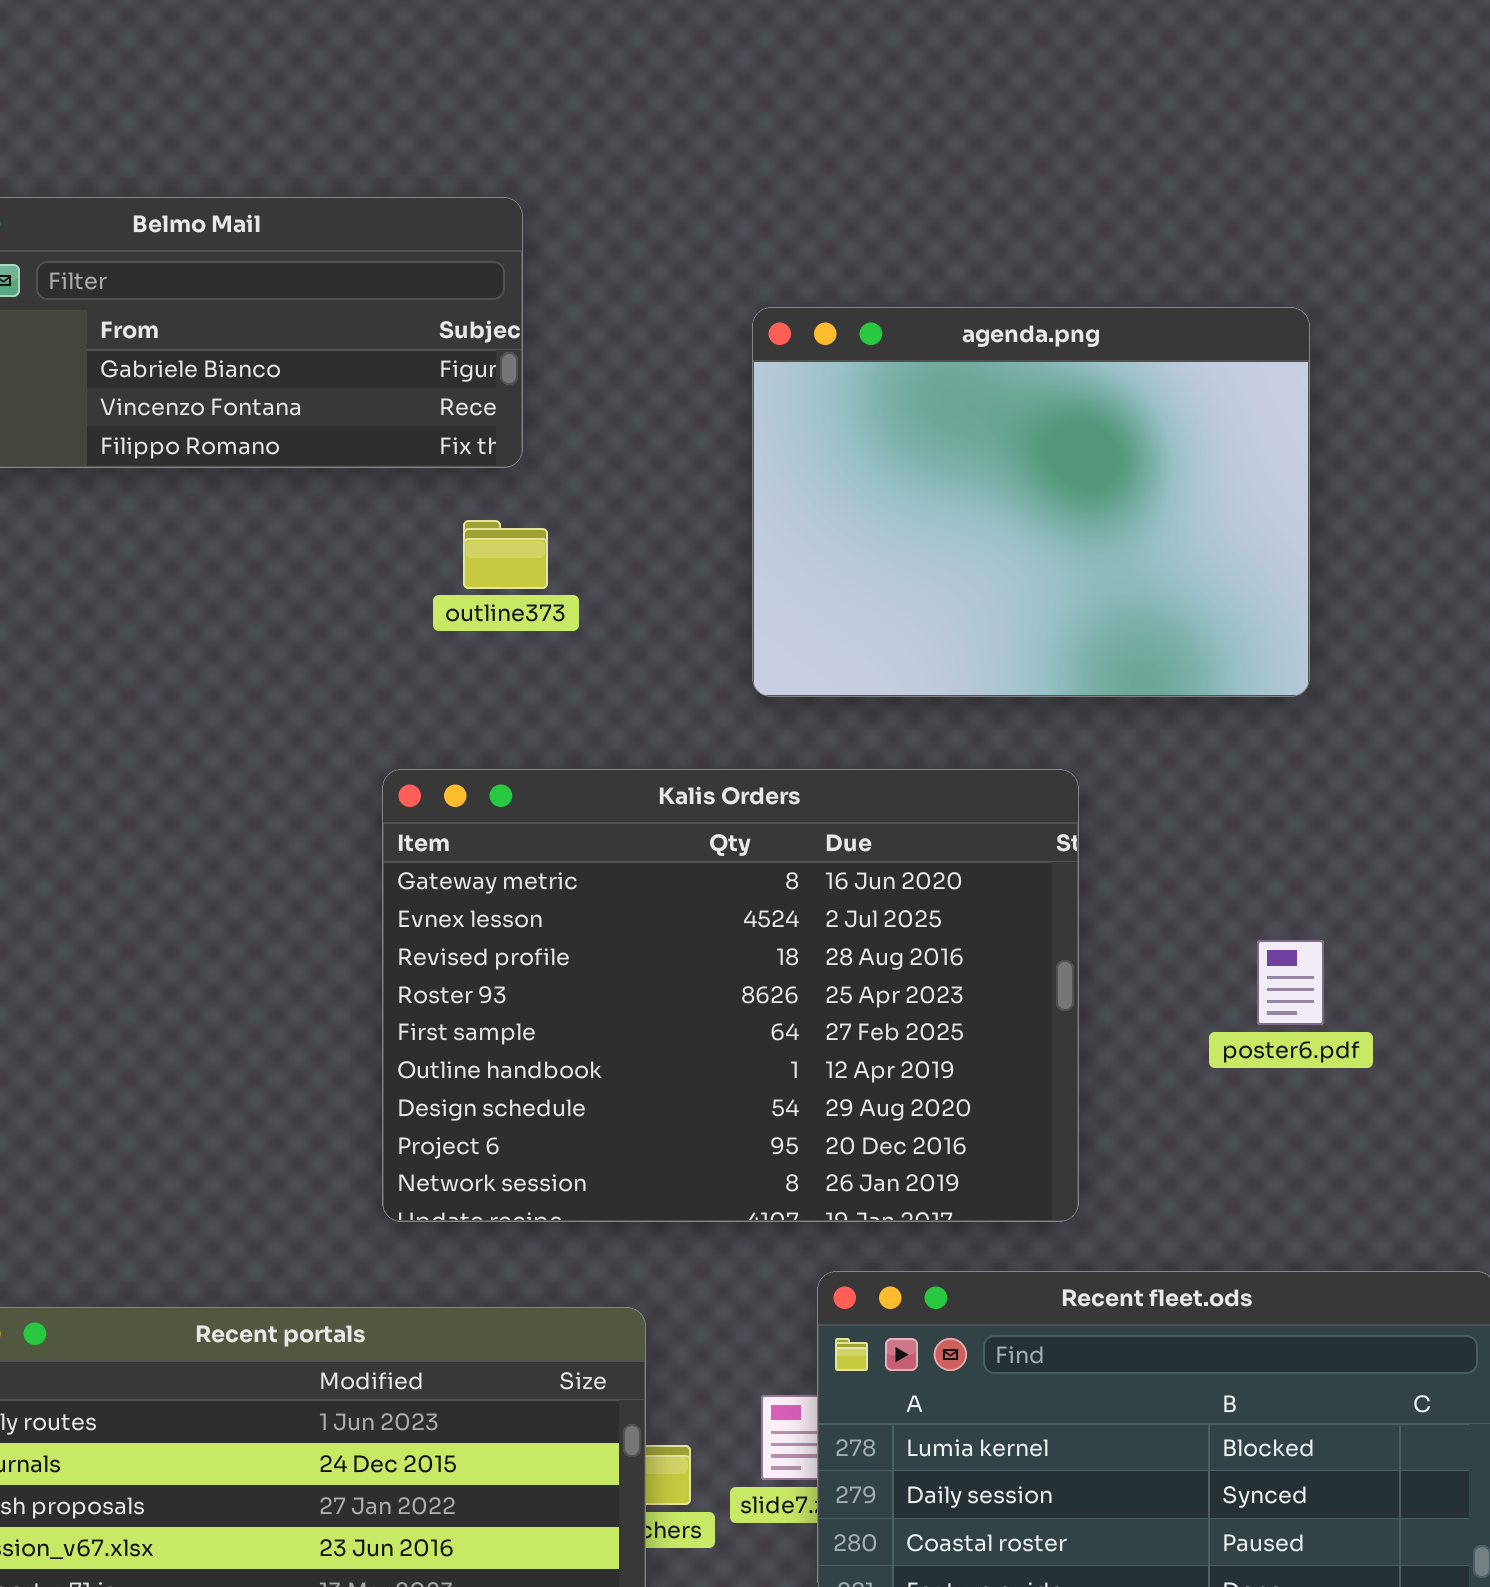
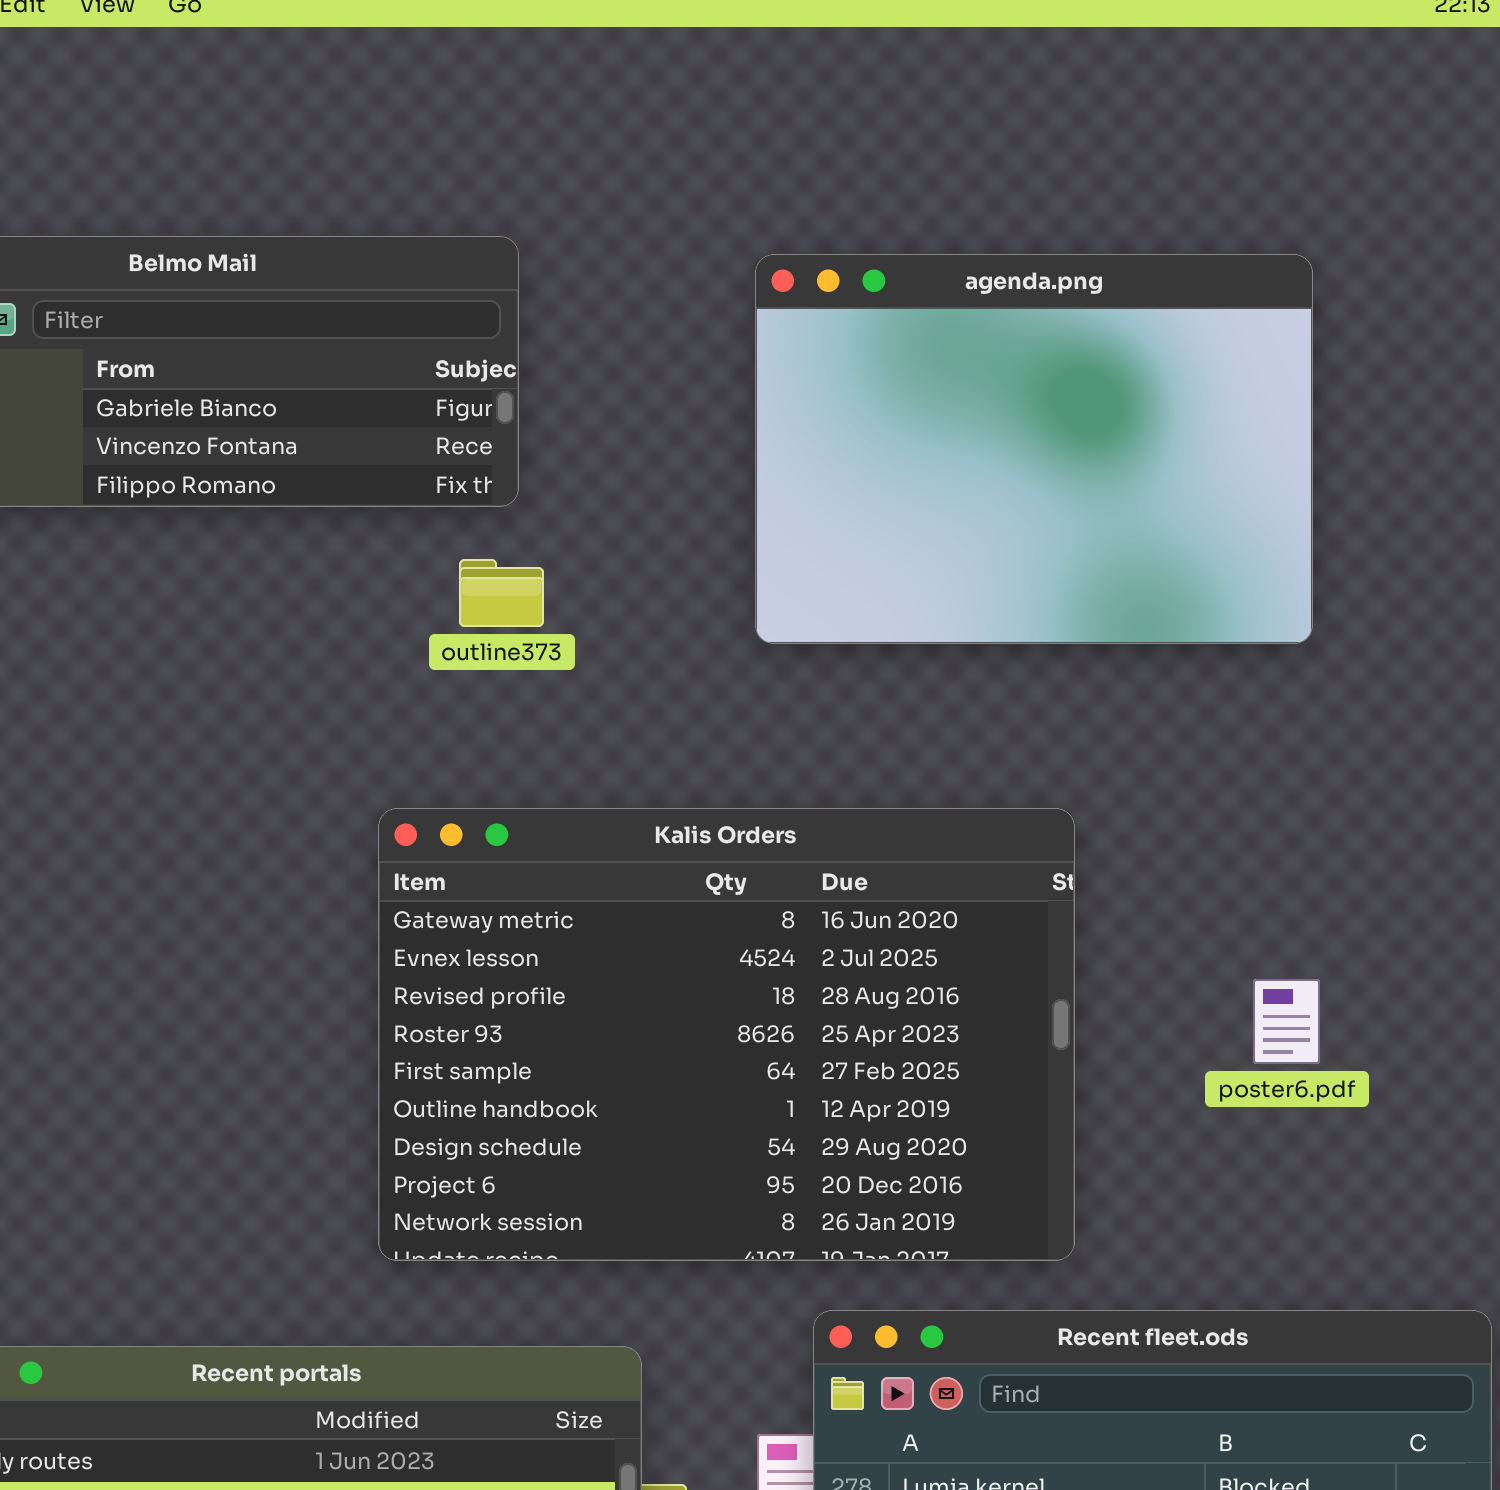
agenda.png: [752,307,1310,697] -> [755,254,1313,644], moved

